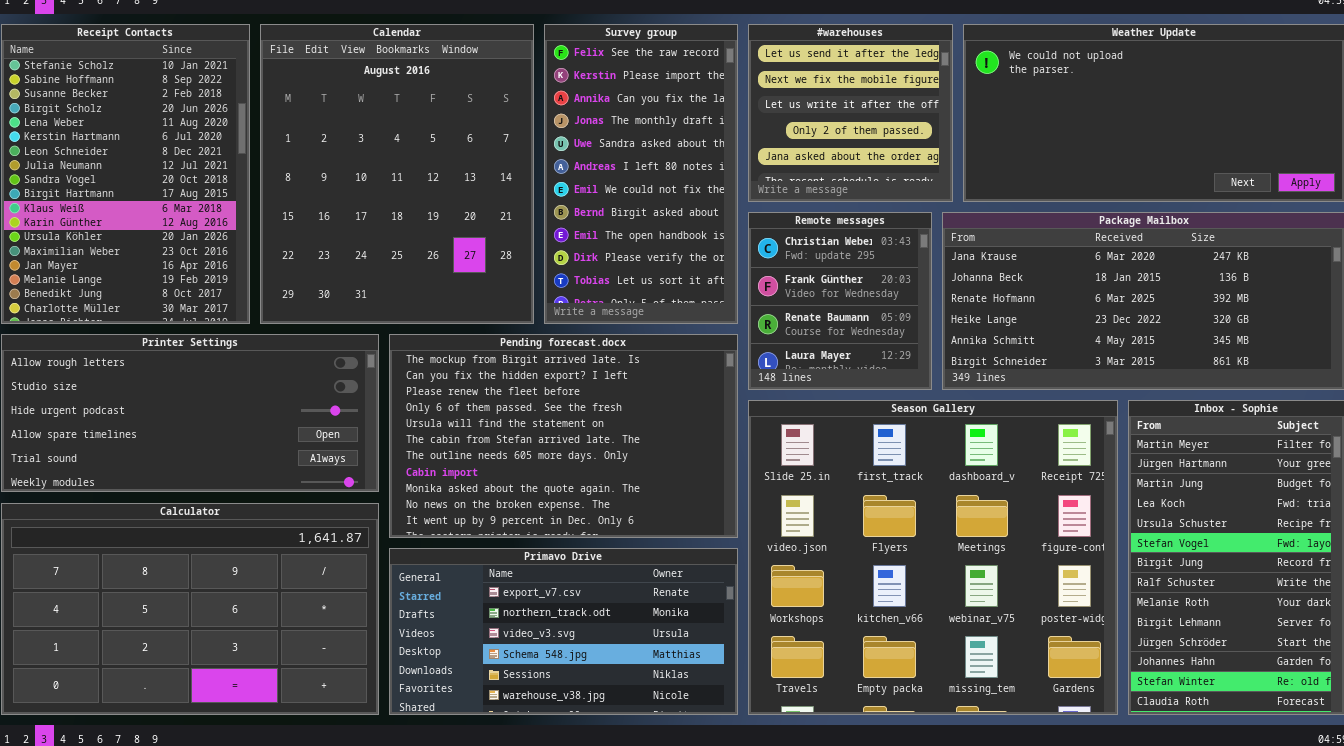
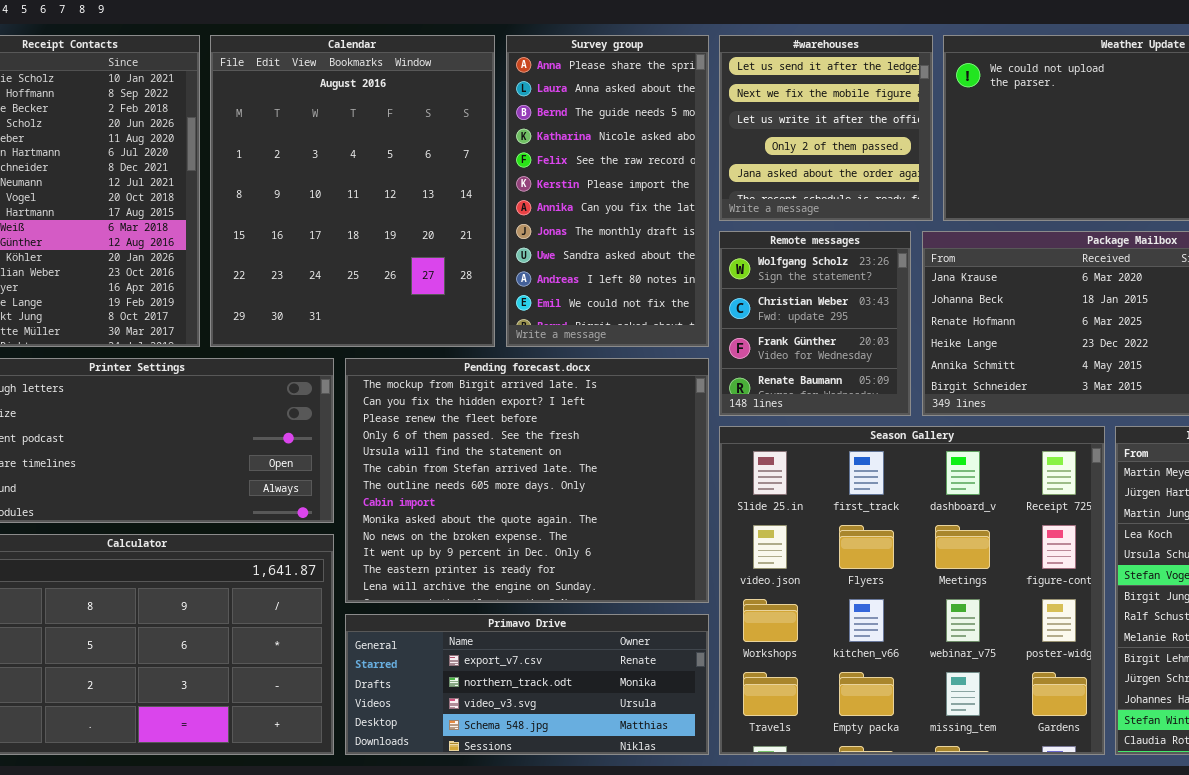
Survey group: [544,24,738,324] -> [506,35,709,347], scrolled up 4 rows
Remote messages: [748,212,932,390] -> [719,231,911,416], scrolled up 1 row
Pending forecast.docx: [389,334,738,538] -> [345,358,709,603], resized
Primavo Drive: [389,548,738,715] -> [345,614,709,755], resized

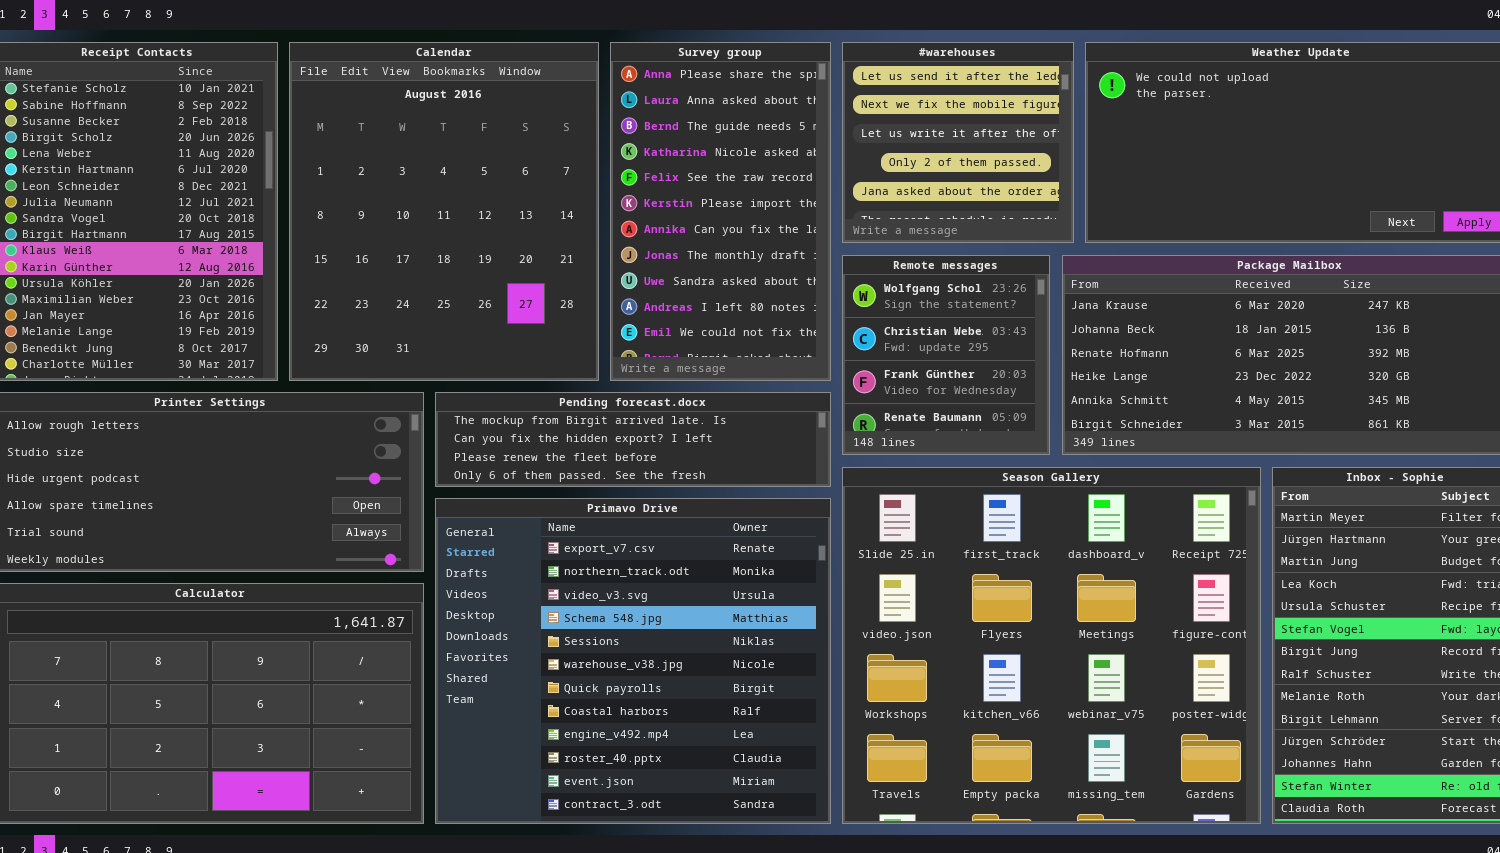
Pending forecast.docx: [345,358,709,603] -> [435,392,831,487], resized
Primavo Drive: [345,614,709,755] -> [435,498,831,824], resized

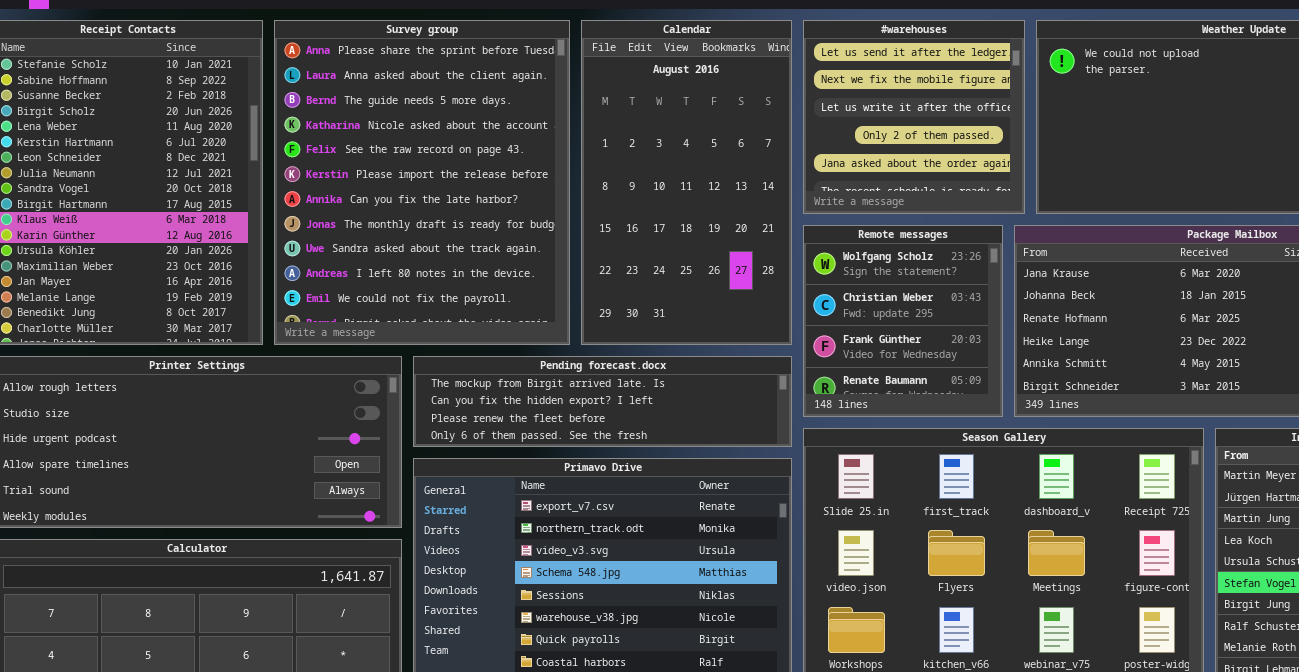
Calendar: [289,42,599,381] -> [581,20,792,345], moved, resized
Survey group: [610,42,831,381] -> [274,20,570,345], moved, resized

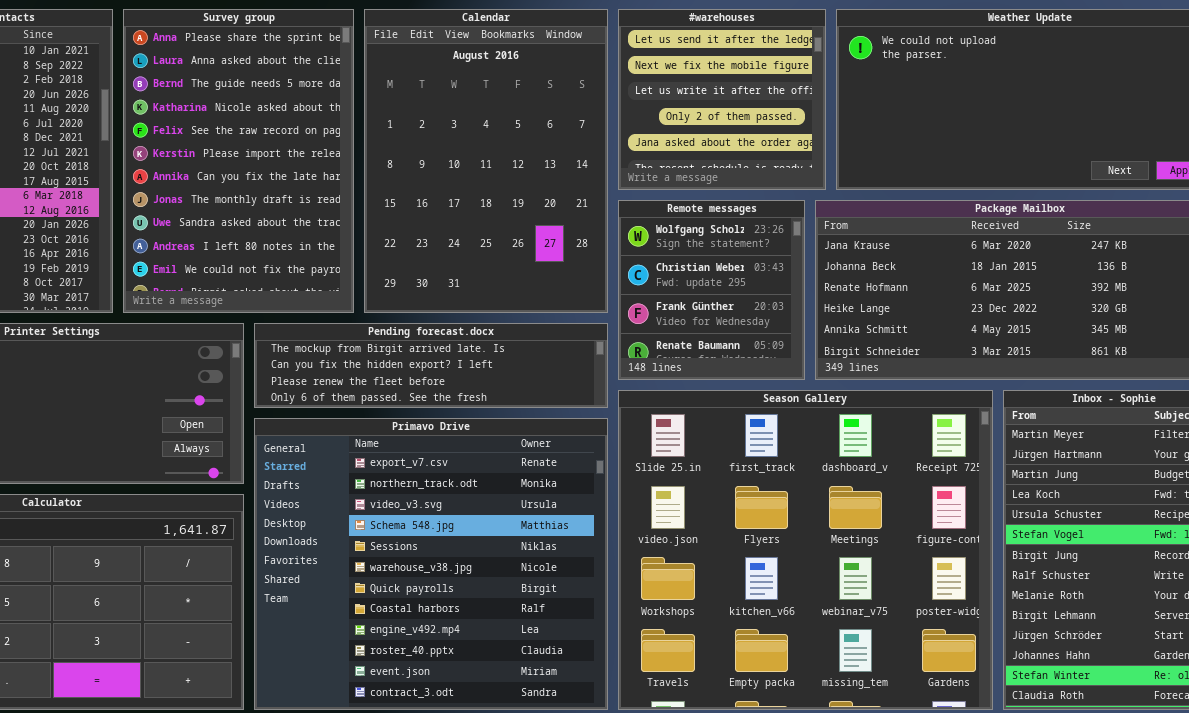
Survey group: [274,20,570,345] -> [123,9,354,313], resized
Calendar: [581,20,792,345] -> [364,9,608,313], resized

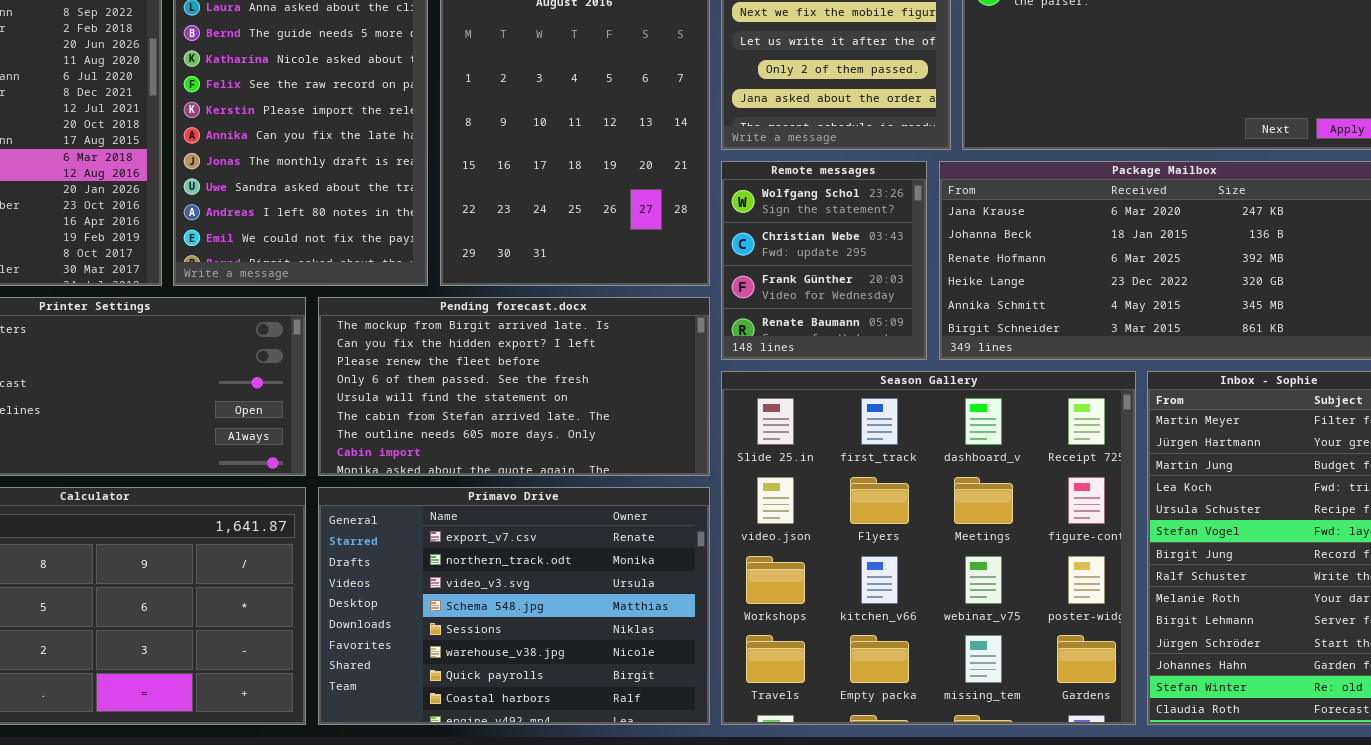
Pending forecast.docx: [254,323,608,408] -> [318,297,710,476], resized
Primavo Drive: [254,418,608,710] -> [318,487,710,725], resized

